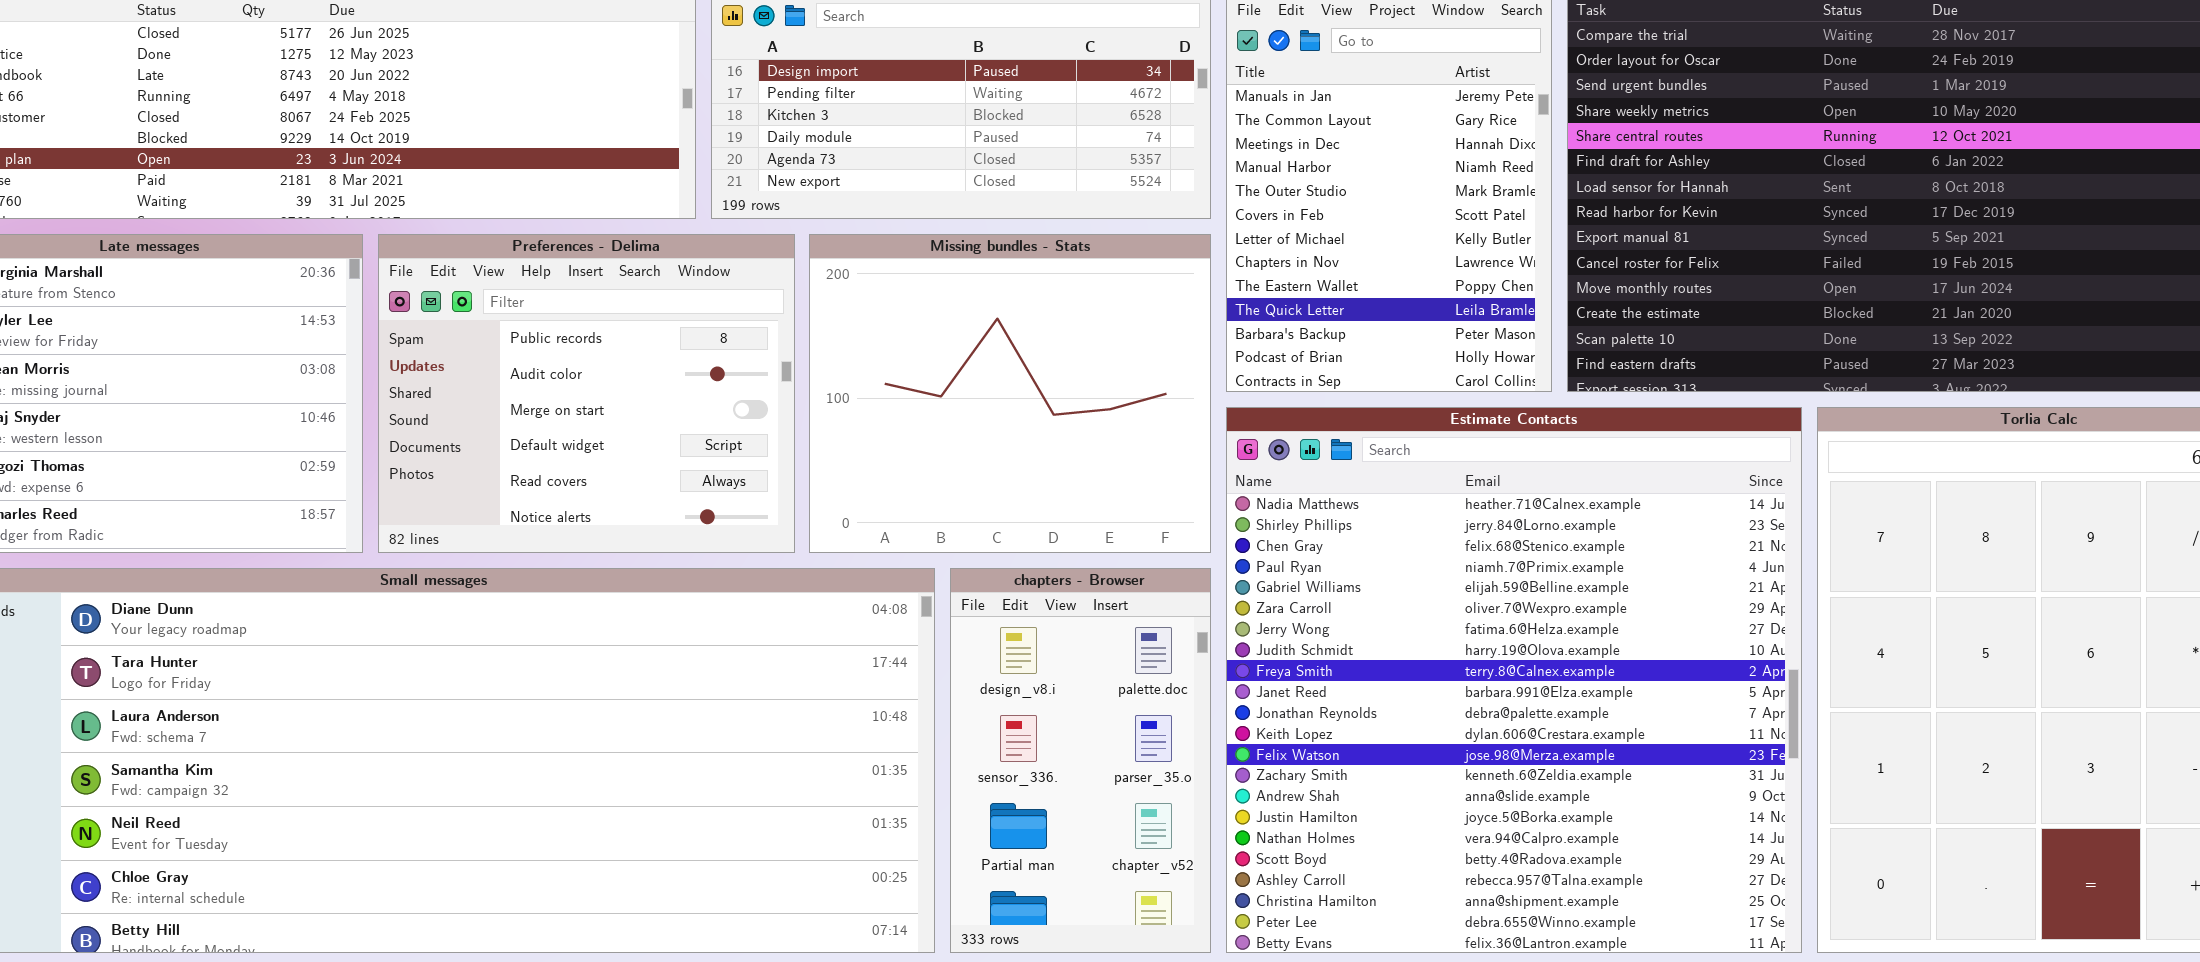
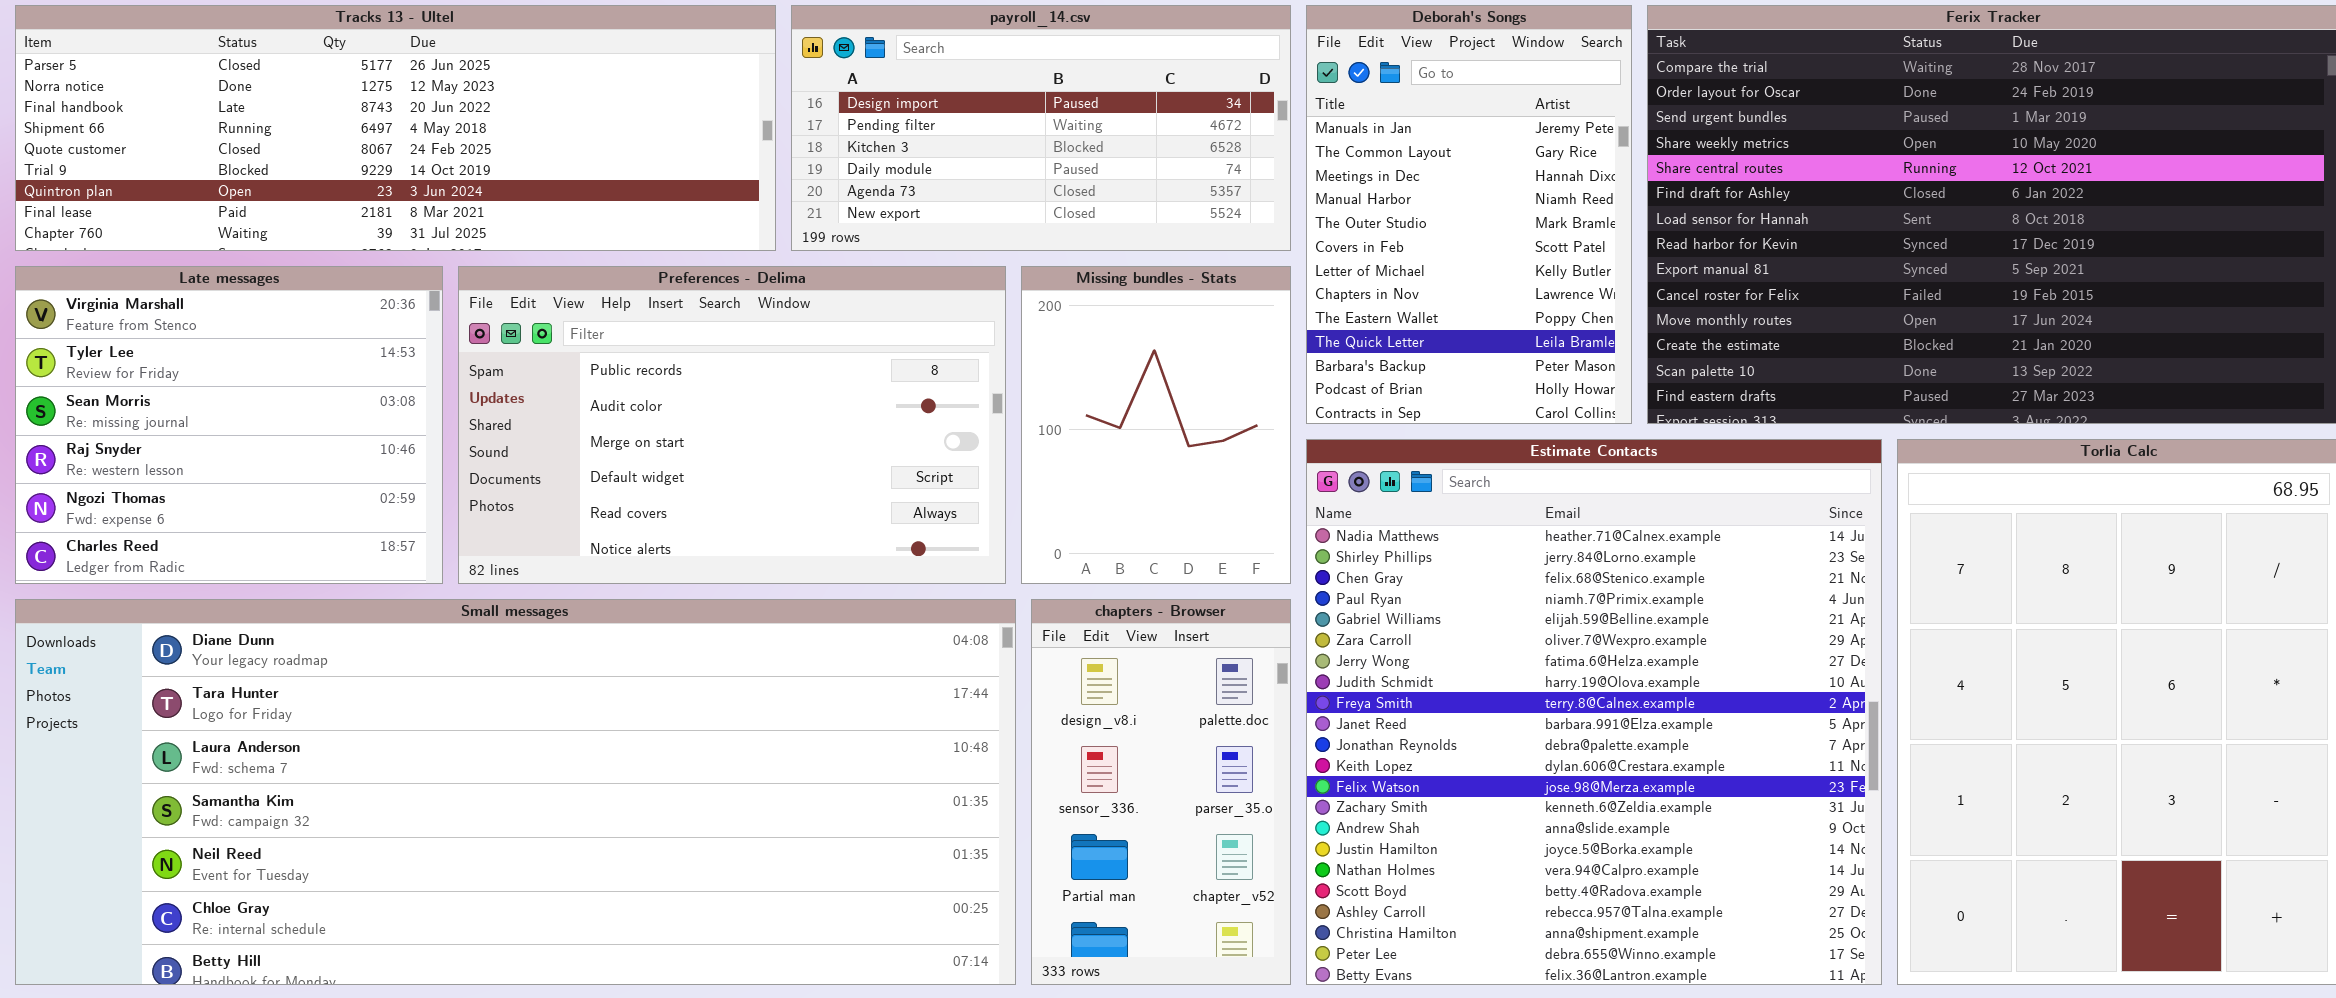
Preferences - Delima: [378,234,795,553] -> [458,266,1006,584], resized
Missing bundles - Stats: [809,234,1211,553] -> [1021,266,1291,584], resized

